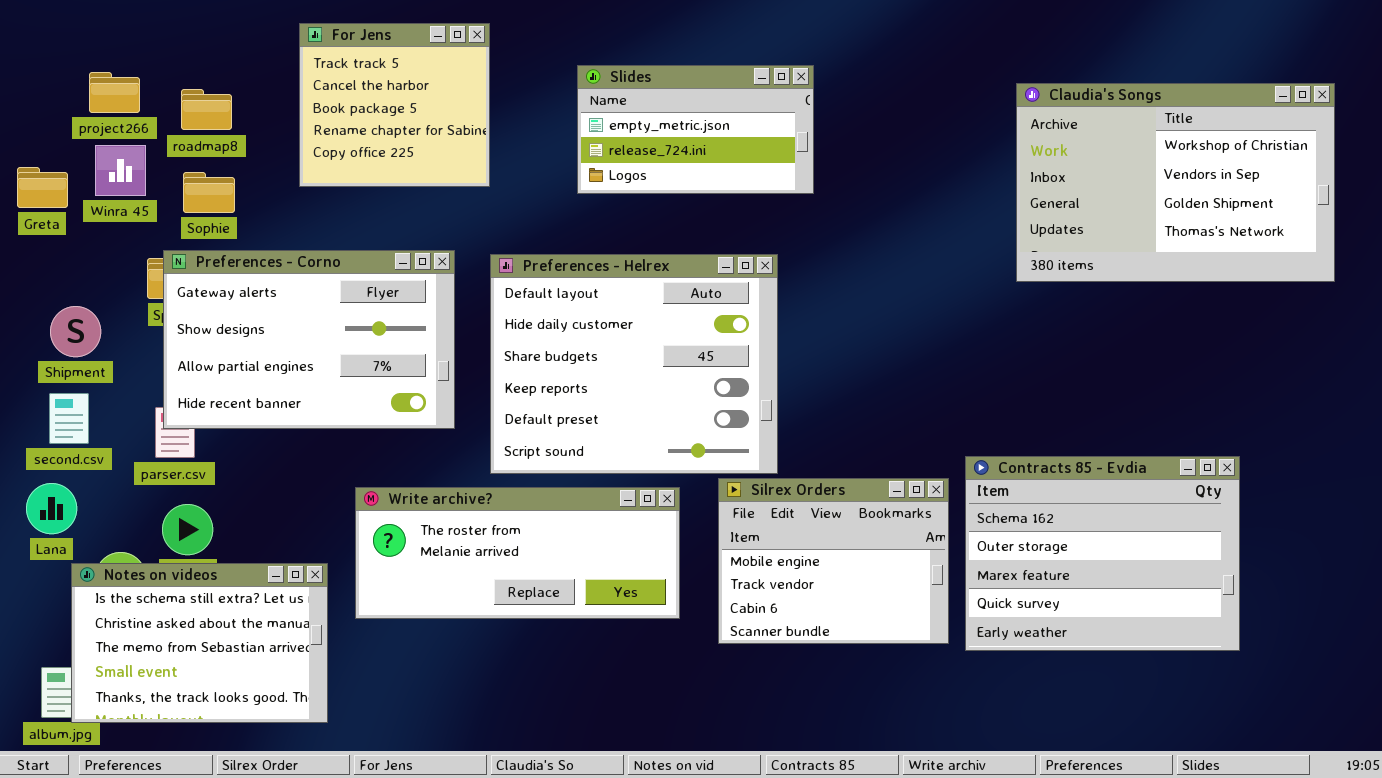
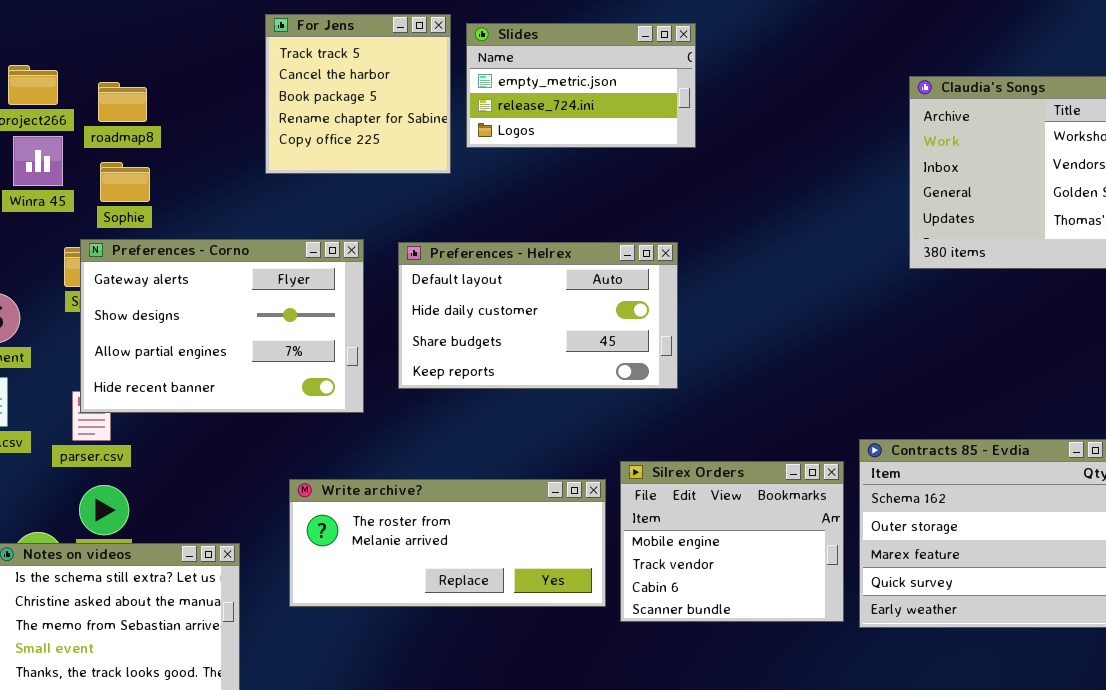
For Jens: [299,23,490,187] -> [265,14,451,174], moved
Slides: [577,65,814,194] -> [466,23,696,148], moved
Preferences - Helrex: [490,254,778,474] -> [398,242,678,389], resized
Write archive?: [355,487,680,619] -> [289,479,606,607], moved

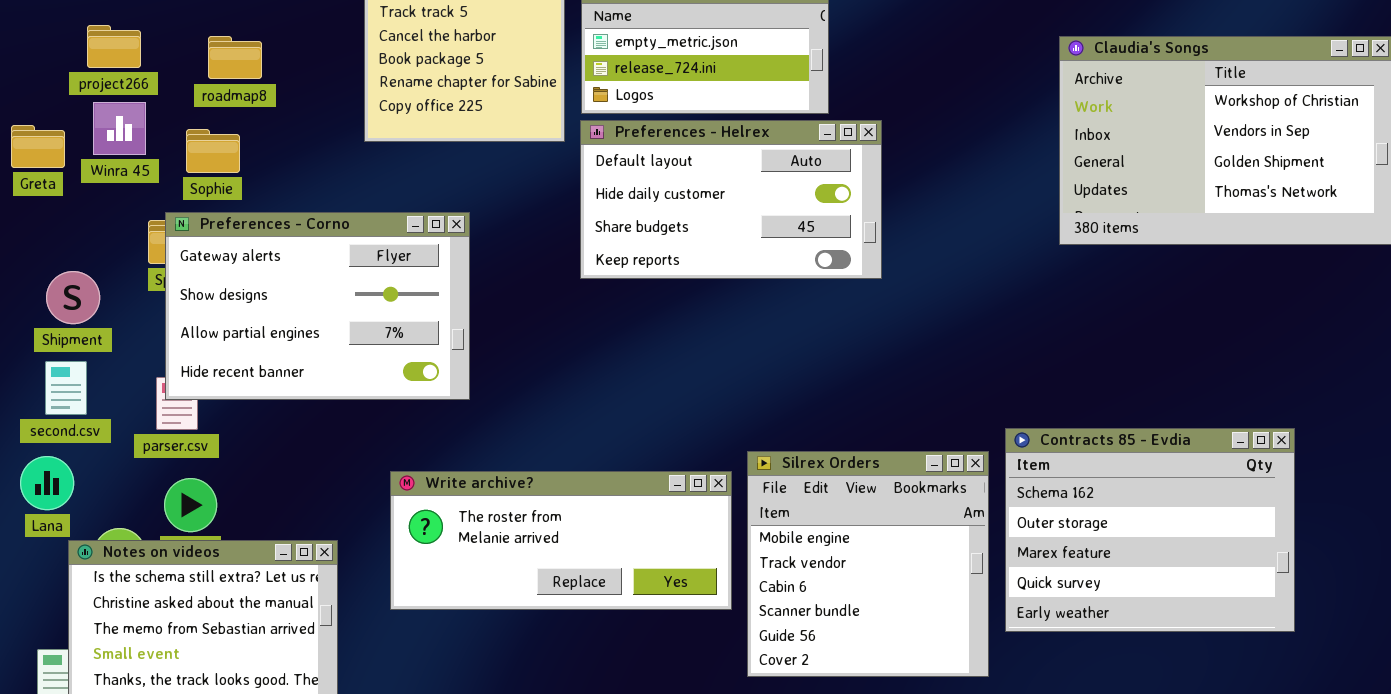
roadmap8: [98,82,147,122] -> [208,36,262,79], moved
Preferences - Helrex: [398,242,678,389] -> [580,120,882,279], moved
Silrex Orders: [620,461,844,622] -> [747,451,989,677], resized

